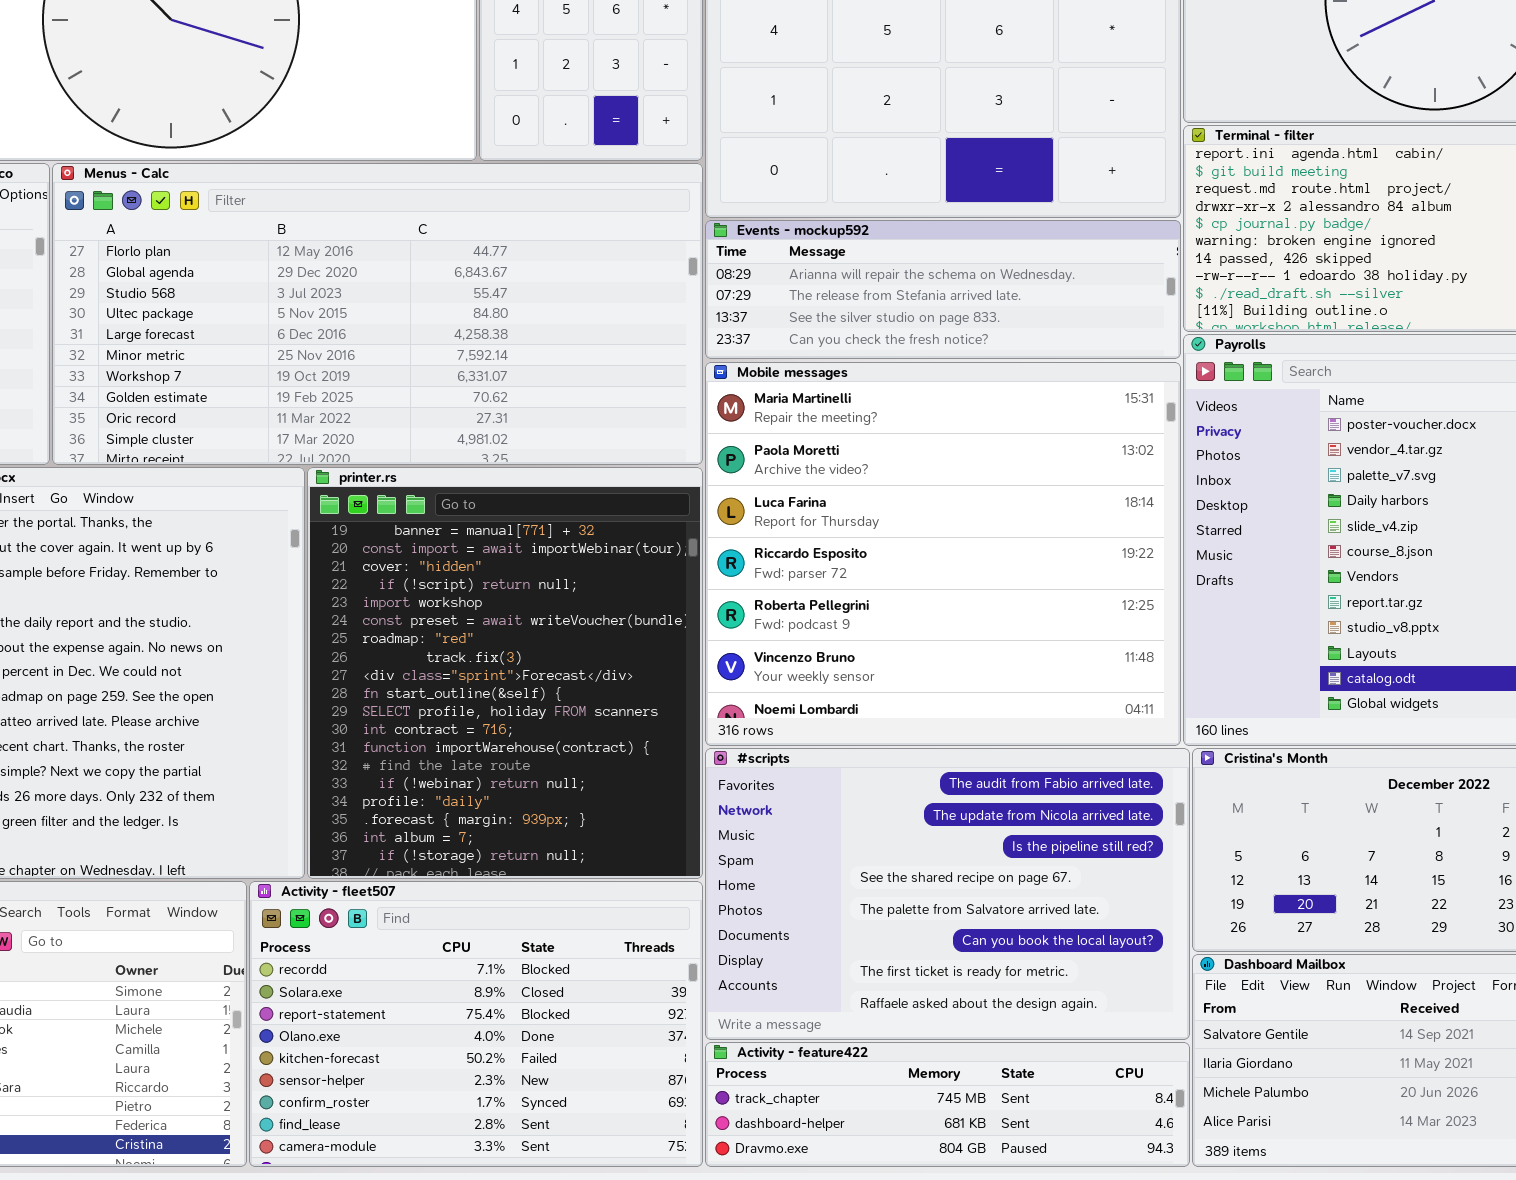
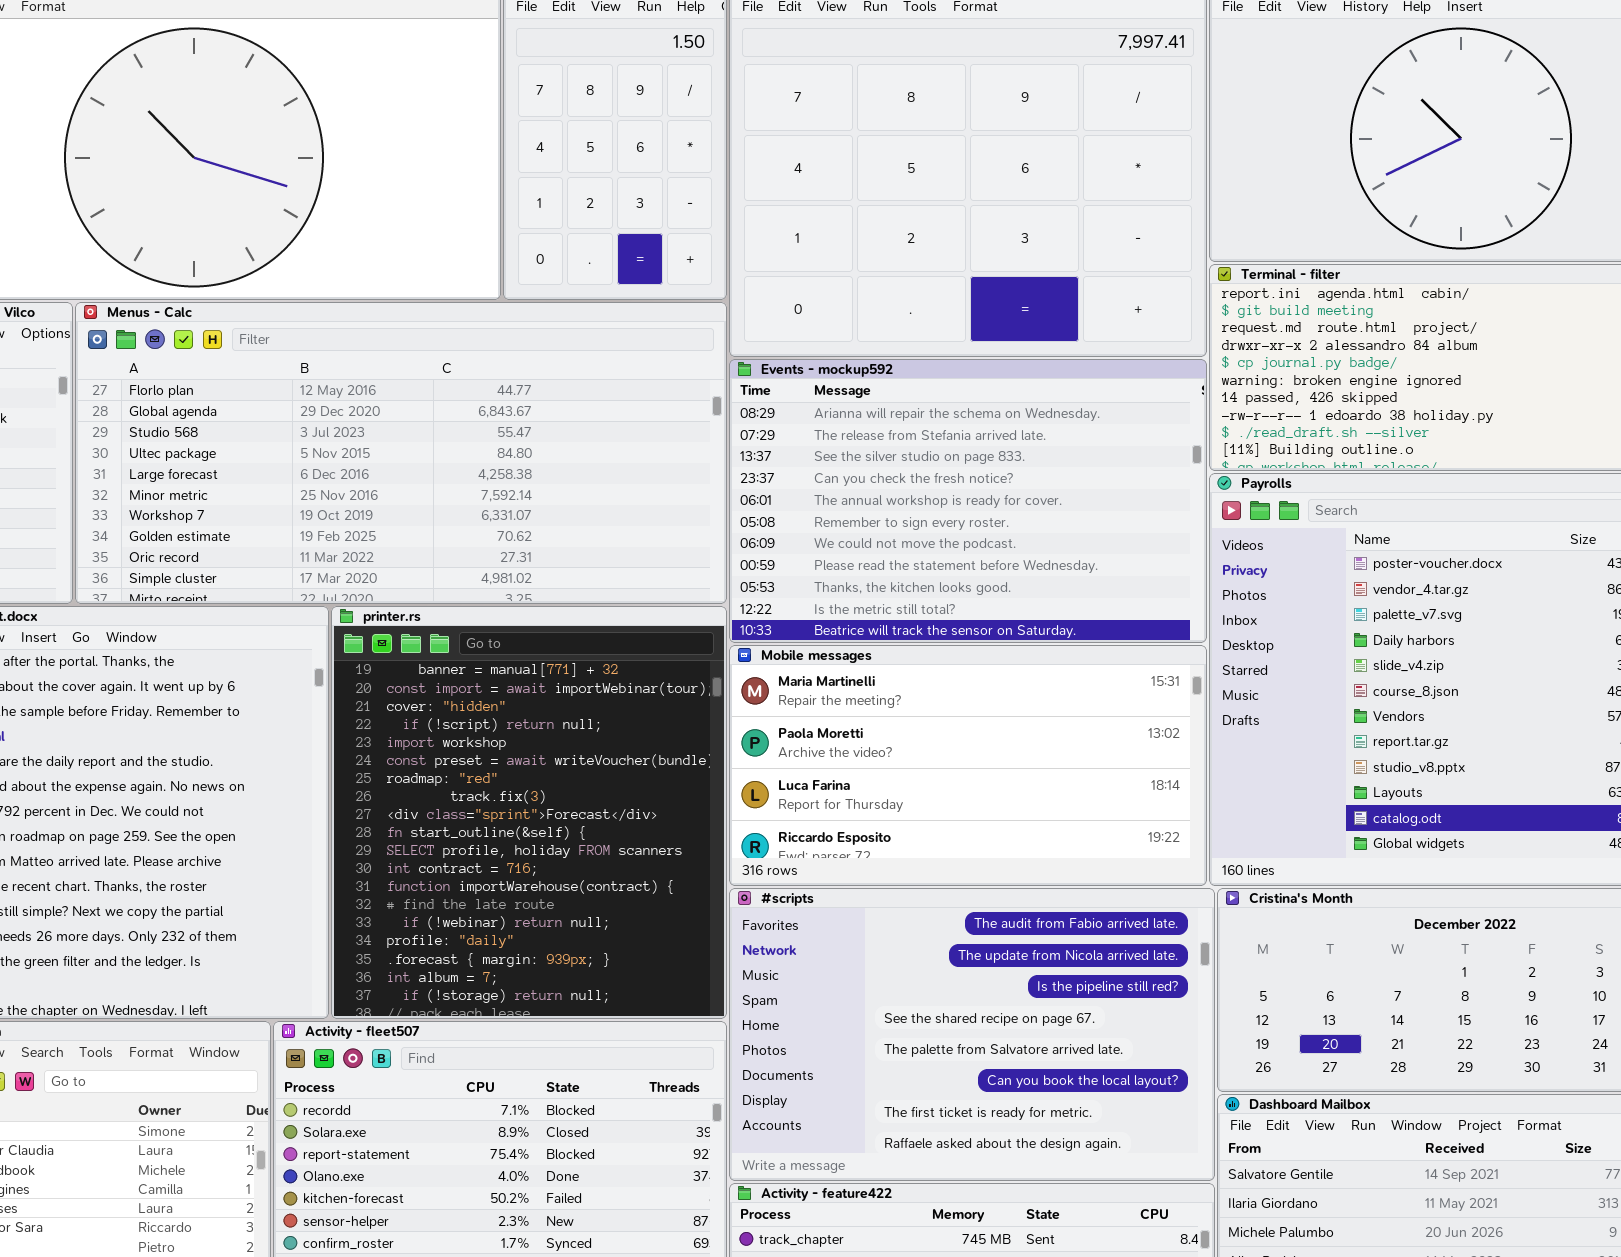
Events - mockup592: [705,220,1181,359] -> [729,359,1207,643], resized
Mobile messages: [705,362,1181,746] -> [729,645,1207,886], resized

